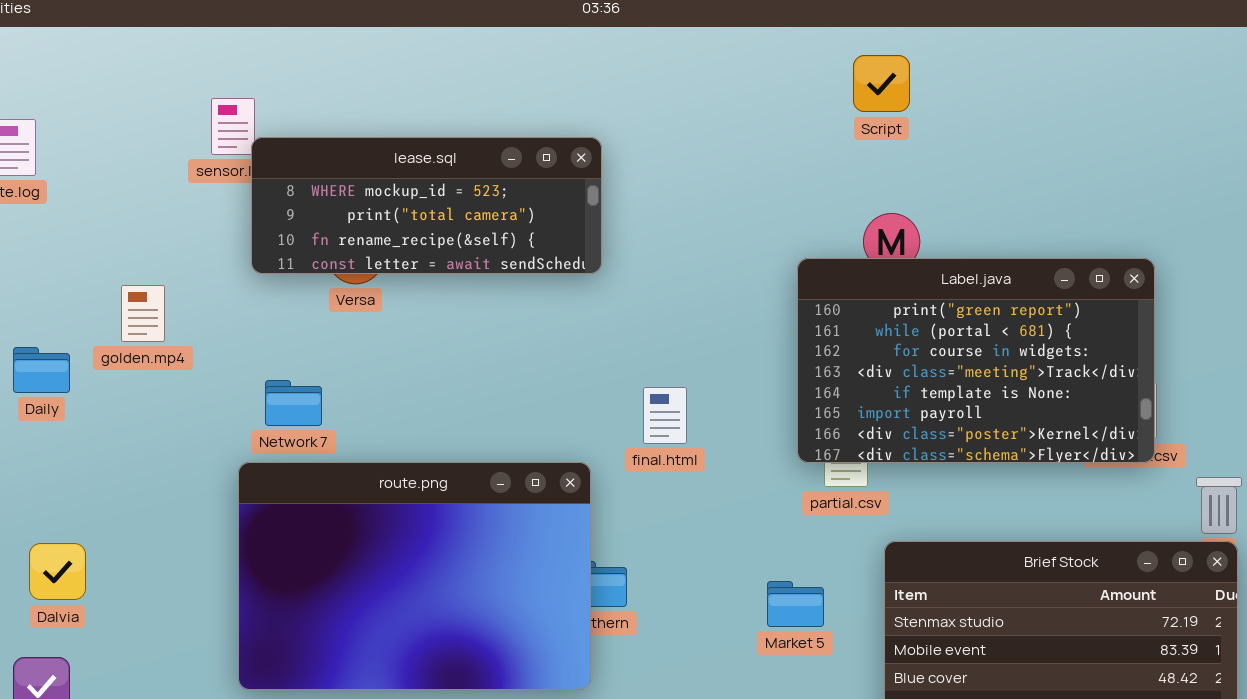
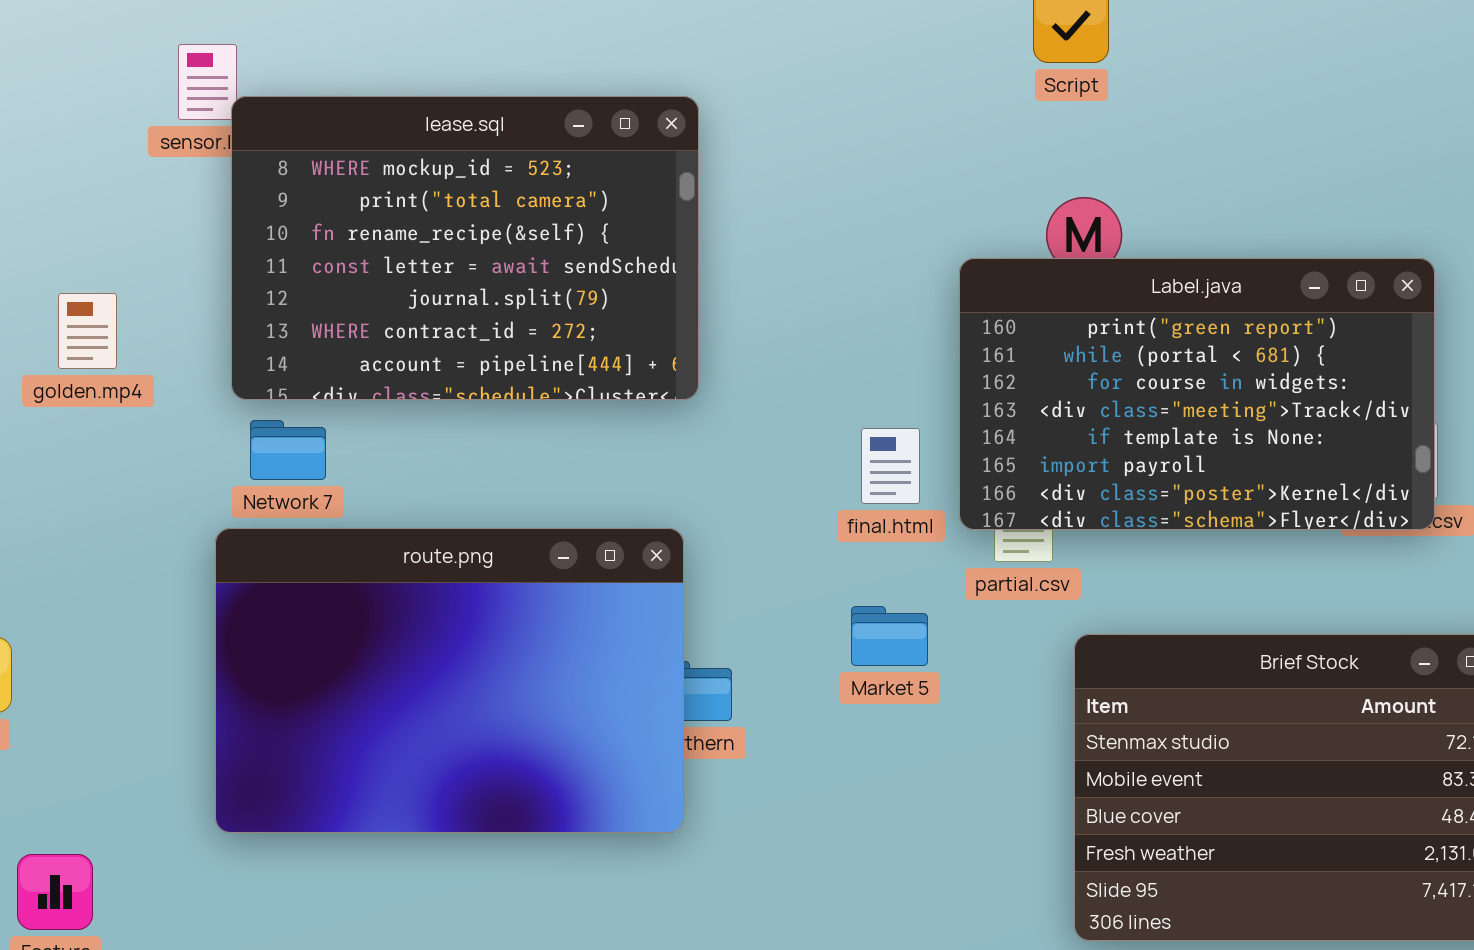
lease.sql: [251,137,602,274] -> [231,96,699,400], resized
final.html: [643,387,687,444] -> [861,428,920,504], moved
Market 5: [767,581,824,627] -> [851,606,928,666], moved

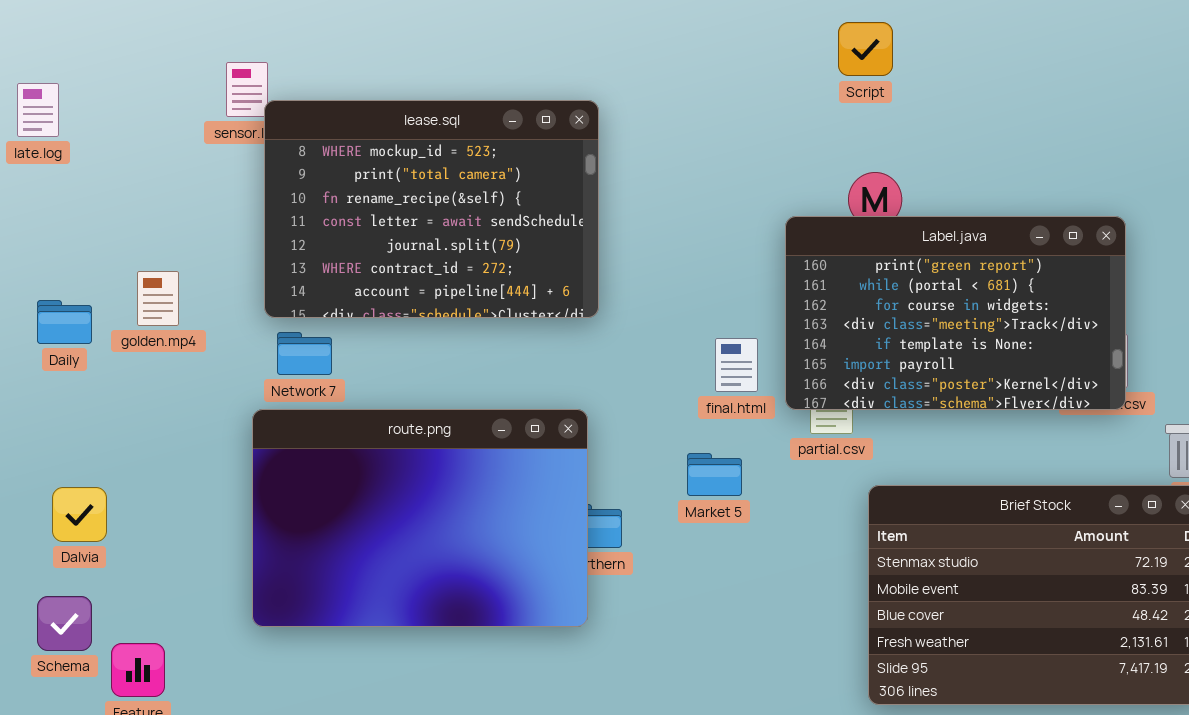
golden.mp4: [58,293,117,369] -> [137,271,179,326], moved
Market 5: [851,606,928,666] -> [687,453,742,496], moved

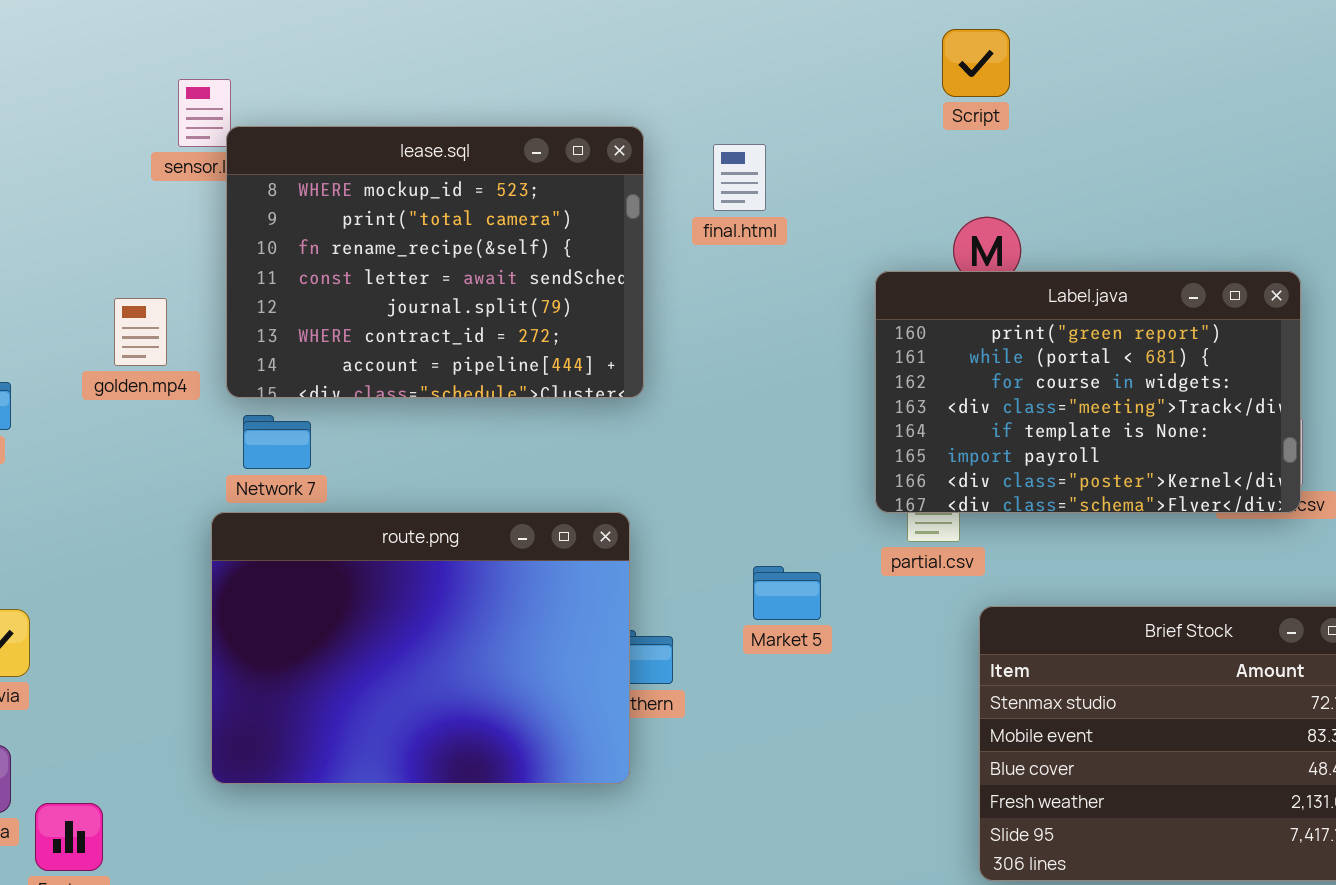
golden.mp4: [137,271,179,326] -> [114,298,167,366], moved
final.html: [715,338,758,392] -> [713,144,766,211], moved

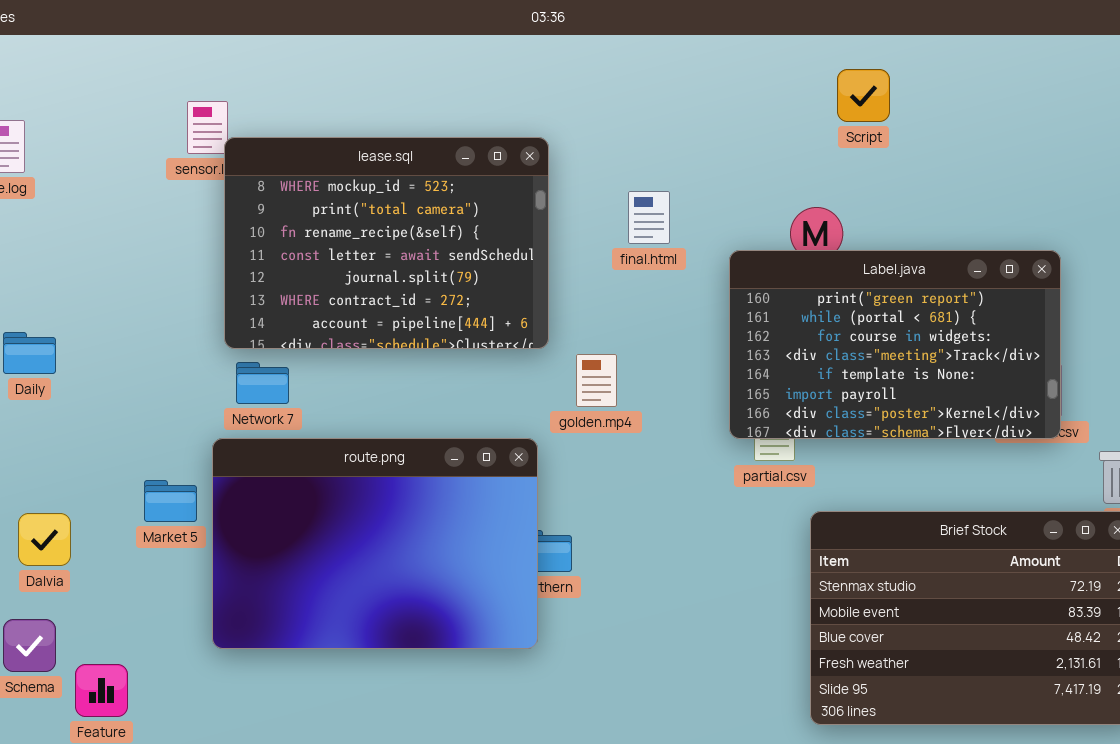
Script: [942,29,1010,97] -> [837,69,890,122], moved
final.html: [713,144,766,211] -> [628,191,670,244], moved
golden.mp4: [114,298,167,366] -> [576,354,617,407], moved
Market 5: [753,566,821,620] -> [144,480,197,522], moved

